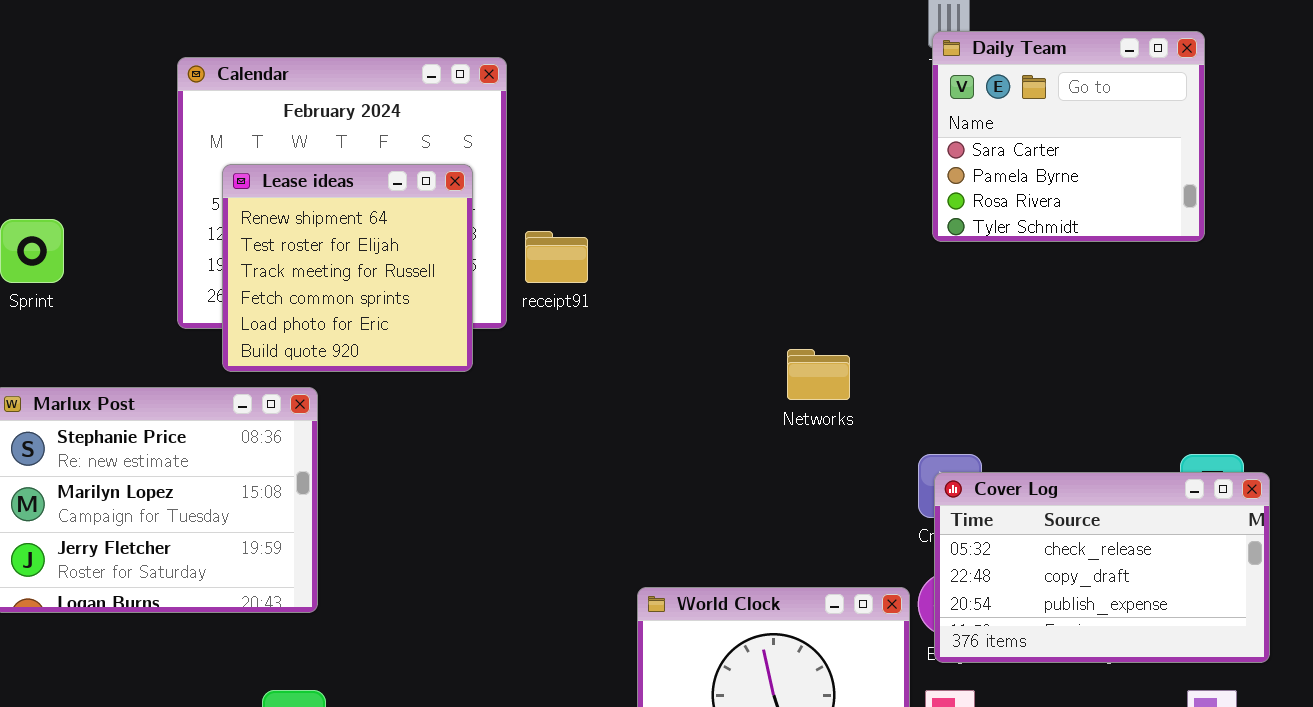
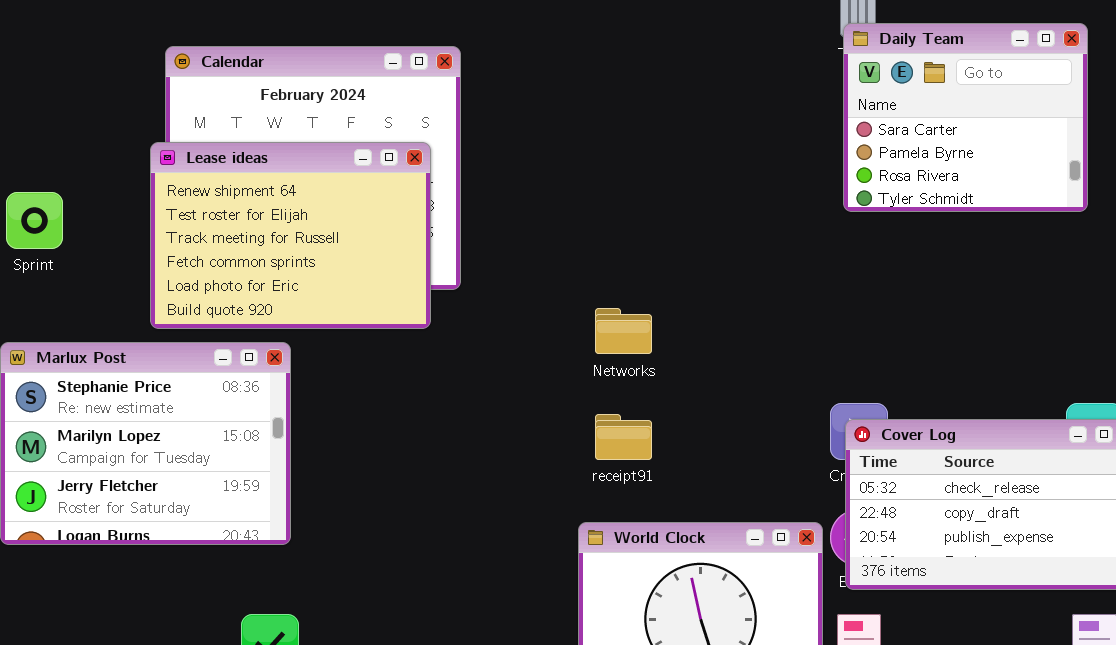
Lease ideas: [222,164,473,372] -> [150,142,431,329], resized
receipt91: [525,231,588,283] -> [595,414,652,460], moved
Networks: [787,349,850,400] -> [595,308,652,354], moved

